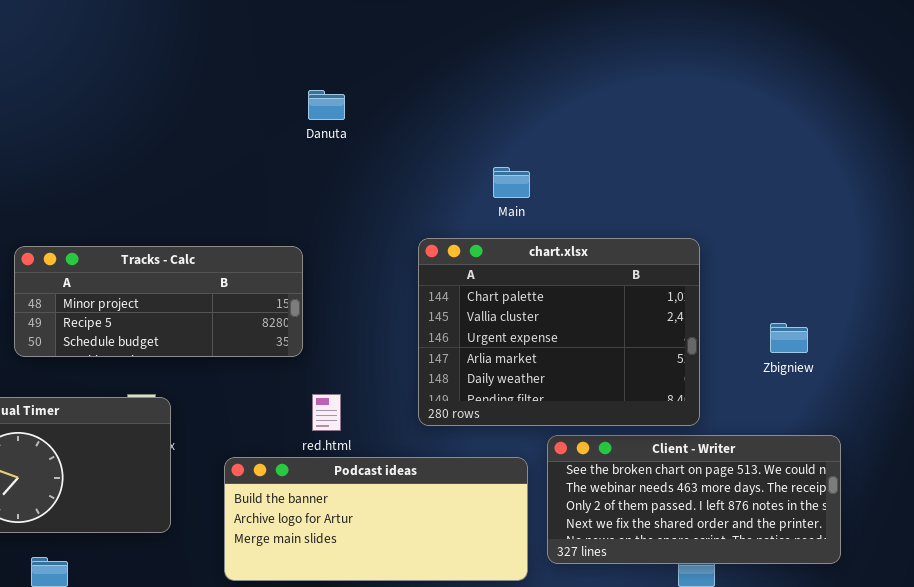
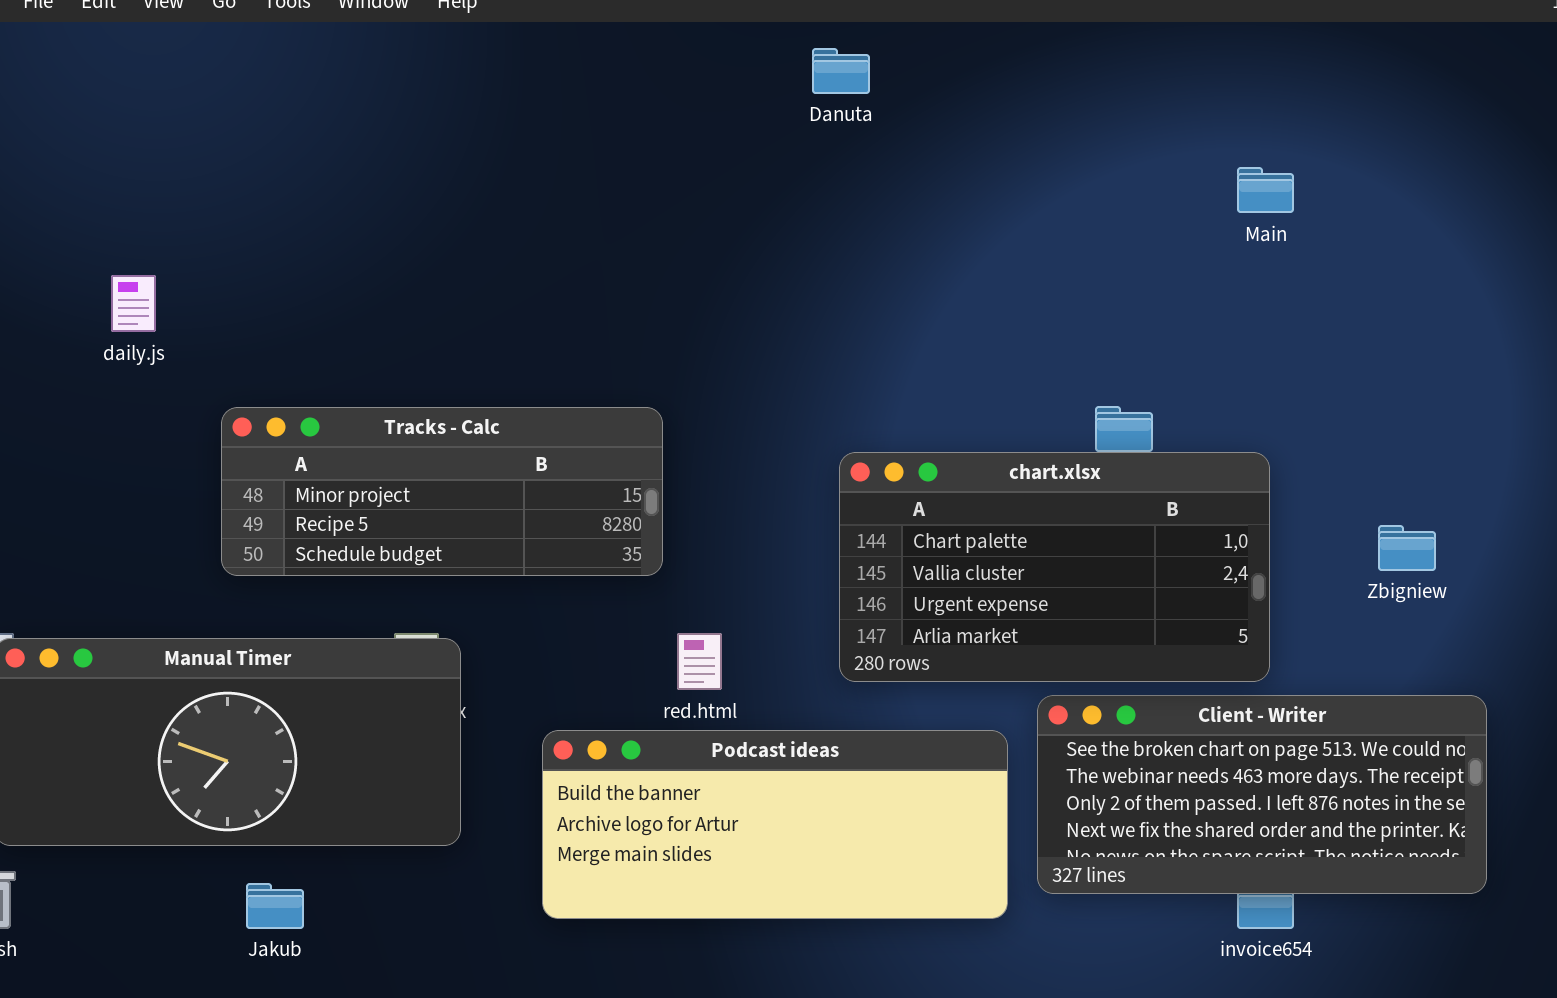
Danuta: [308,90,345,120] -> [812,48,870,94], moved
Main: [493,167,530,198] -> [1237,167,1294,213], moved
chart.xlsx: [418,238,700,426] -> [839,452,1270,682], resized

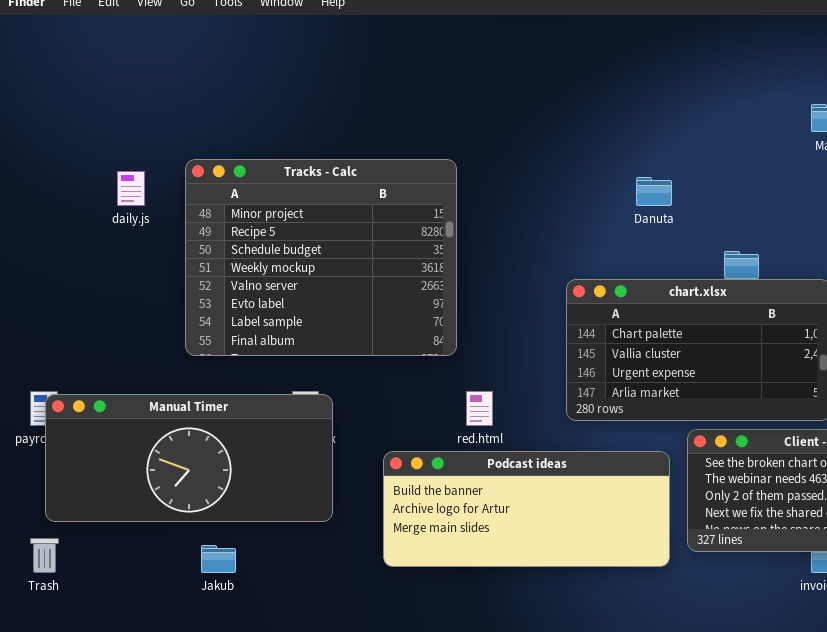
Danuta: [812,48,870,94] -> [636,177,672,206], moved
Tracks - Calc: [221,407,663,576] -> [185,159,457,356], resized

